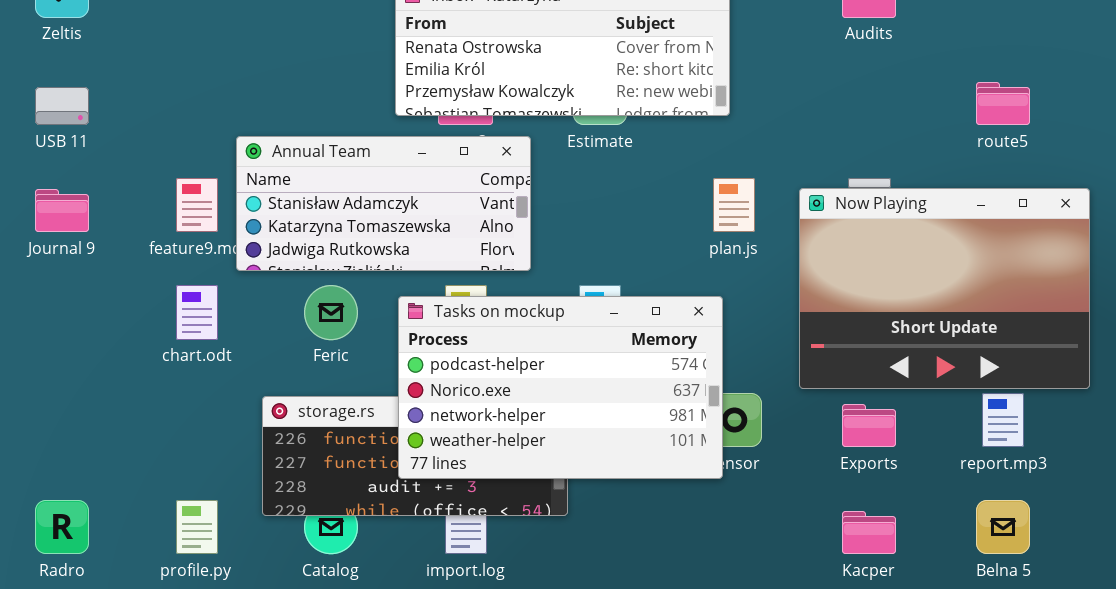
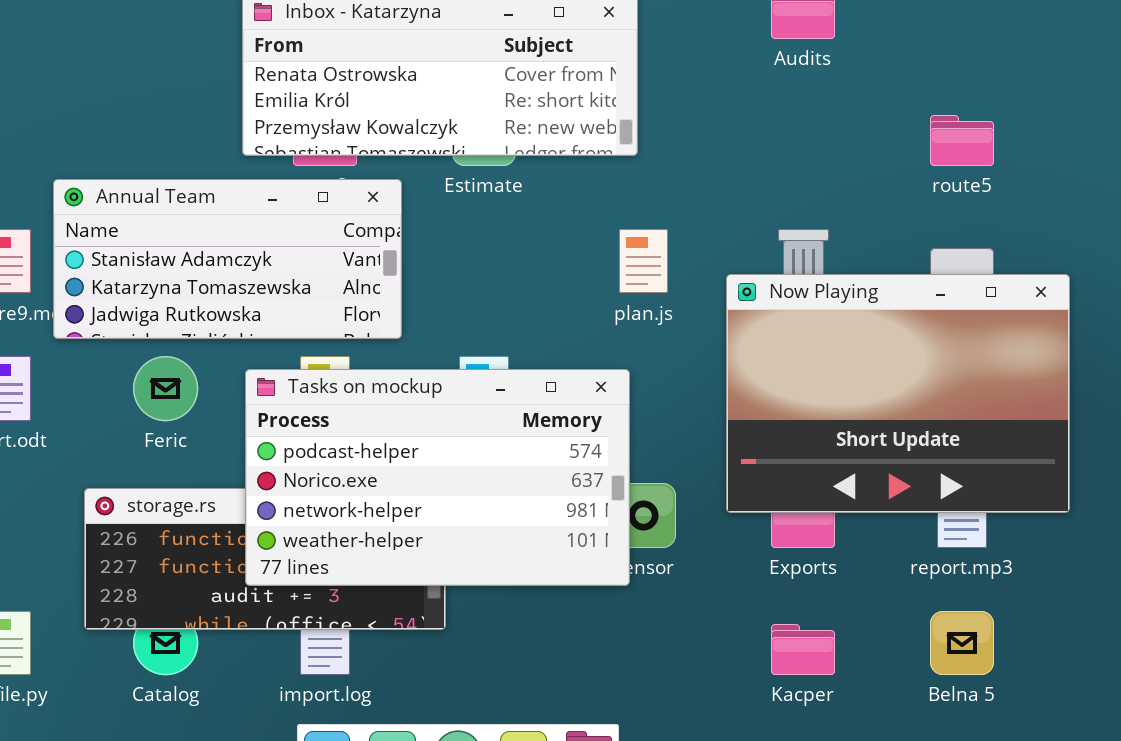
Now Playing: [799,188,1090,389] -> [726,274,1070,513], moved

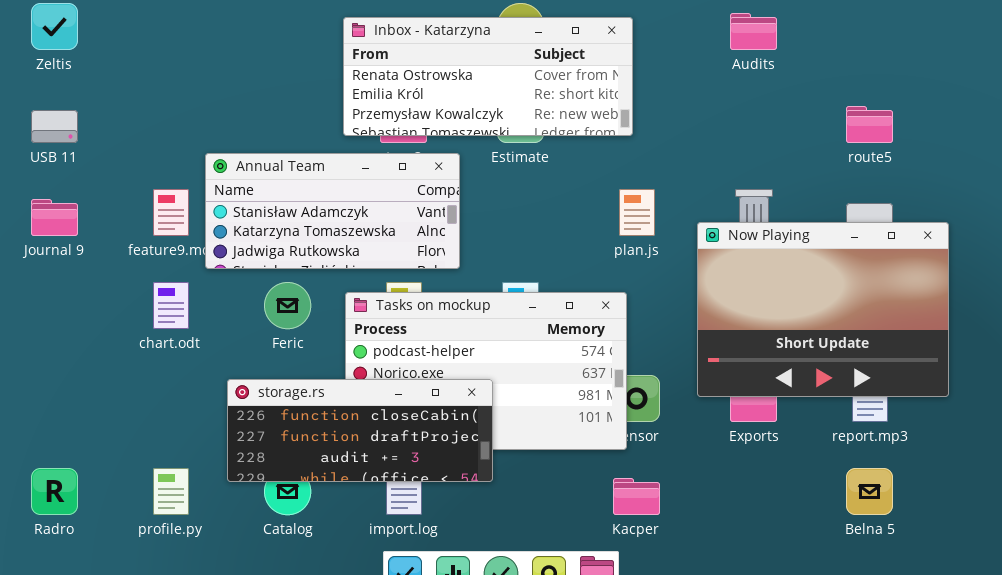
storage.rs: [84,488,446,630] -> [227,379,493,482], raised
Kacper: [771,624,835,675] -> [613,478,660,515], moved

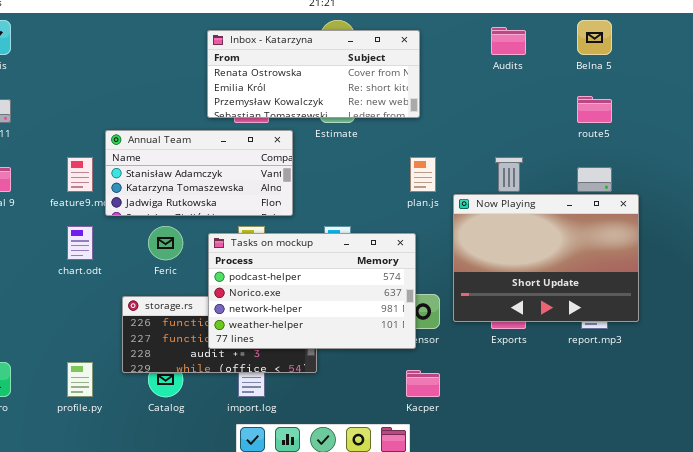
Now Playing: [697,222,949,397] -> [453,194,639,322], moved
Tasks on mockup: [345,292,627,450] -> [208,233,416,349], raised
Belna 5: [846,468,893,515] -> [577,20,612,55], moved

